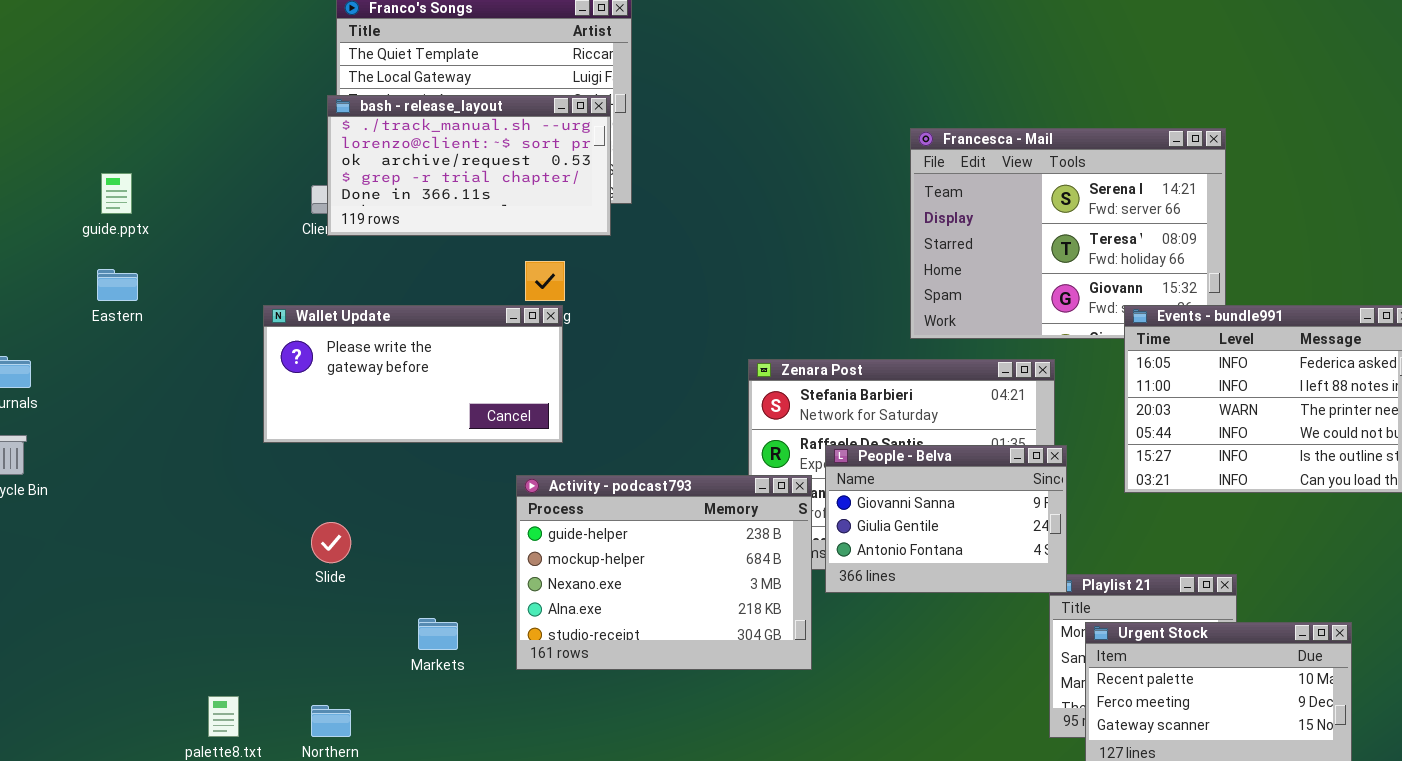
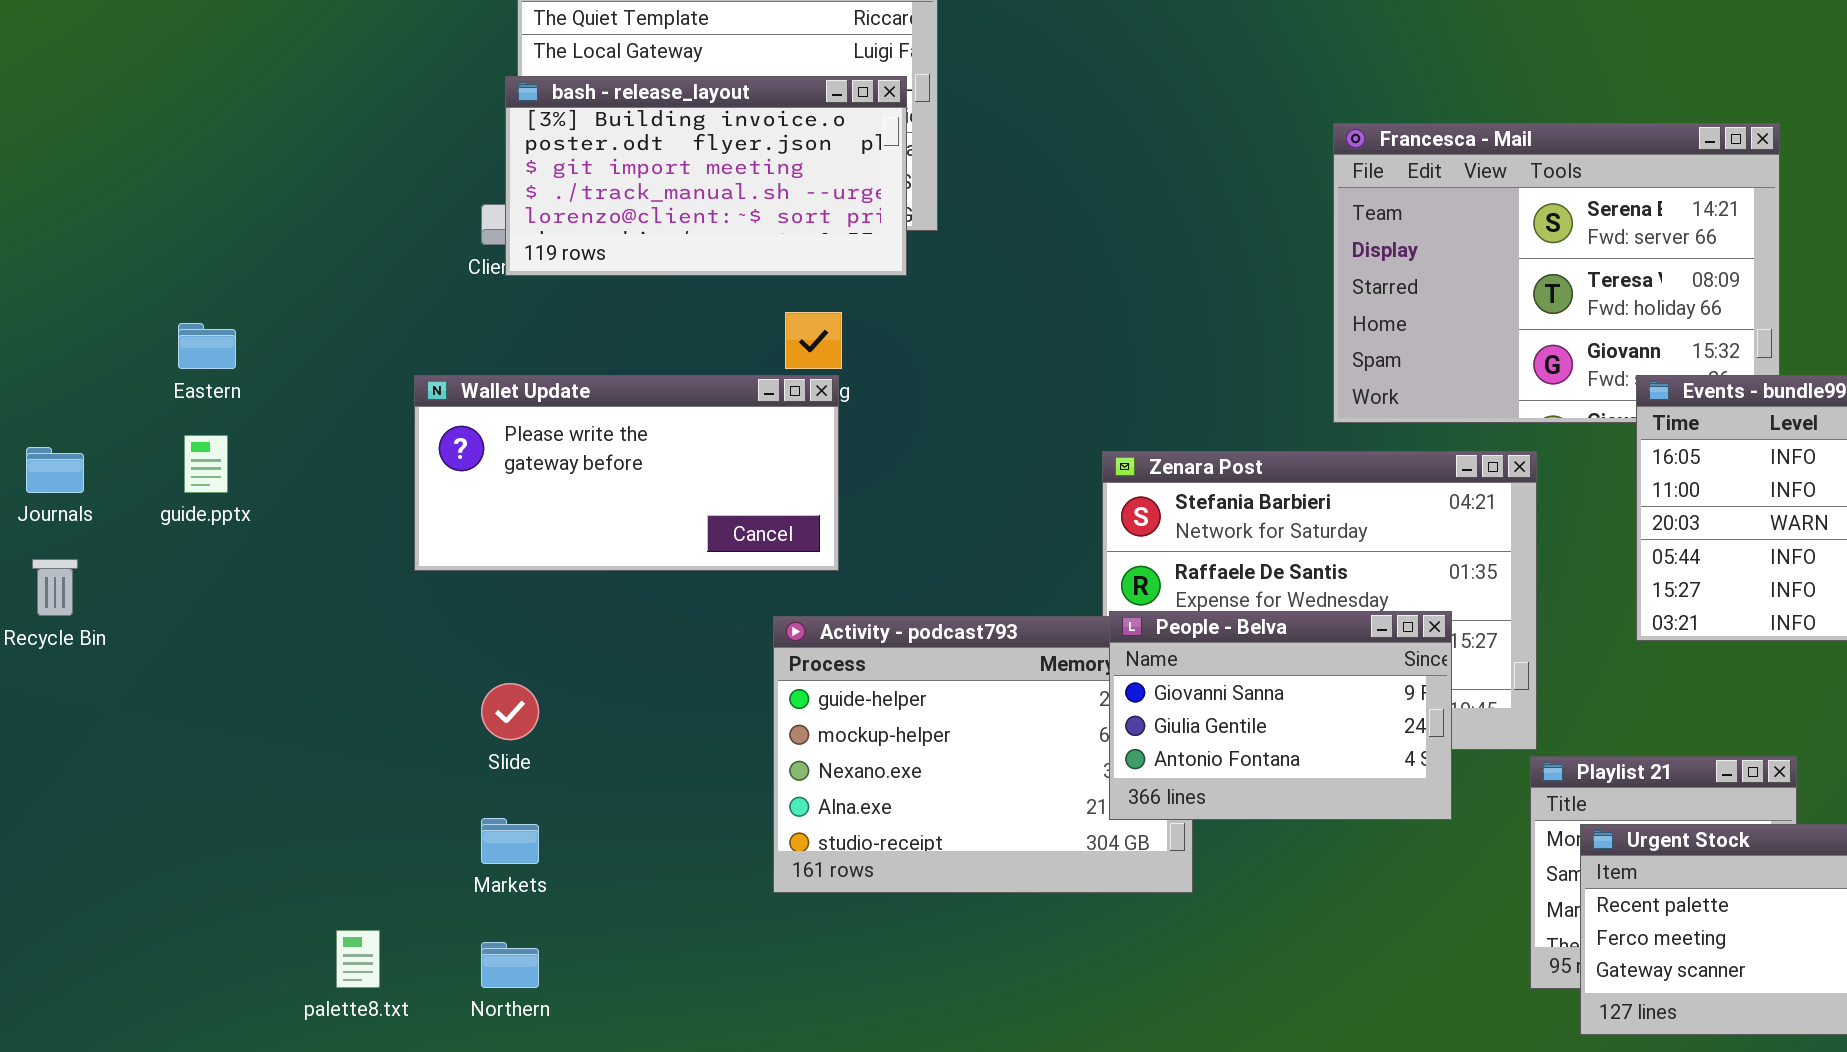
bash - release_layout: [327,95,611,236] -> [505,76,907,276], scrolled up 3 rows
guide.pptx: [101,173,132,214] -> [184,435,228,493], moved
People - Belva: [825,445,1067,593] -> [1109,611,1452,820], moved
Markets: [418,618,458,650] -> [481,818,539,864], moved

